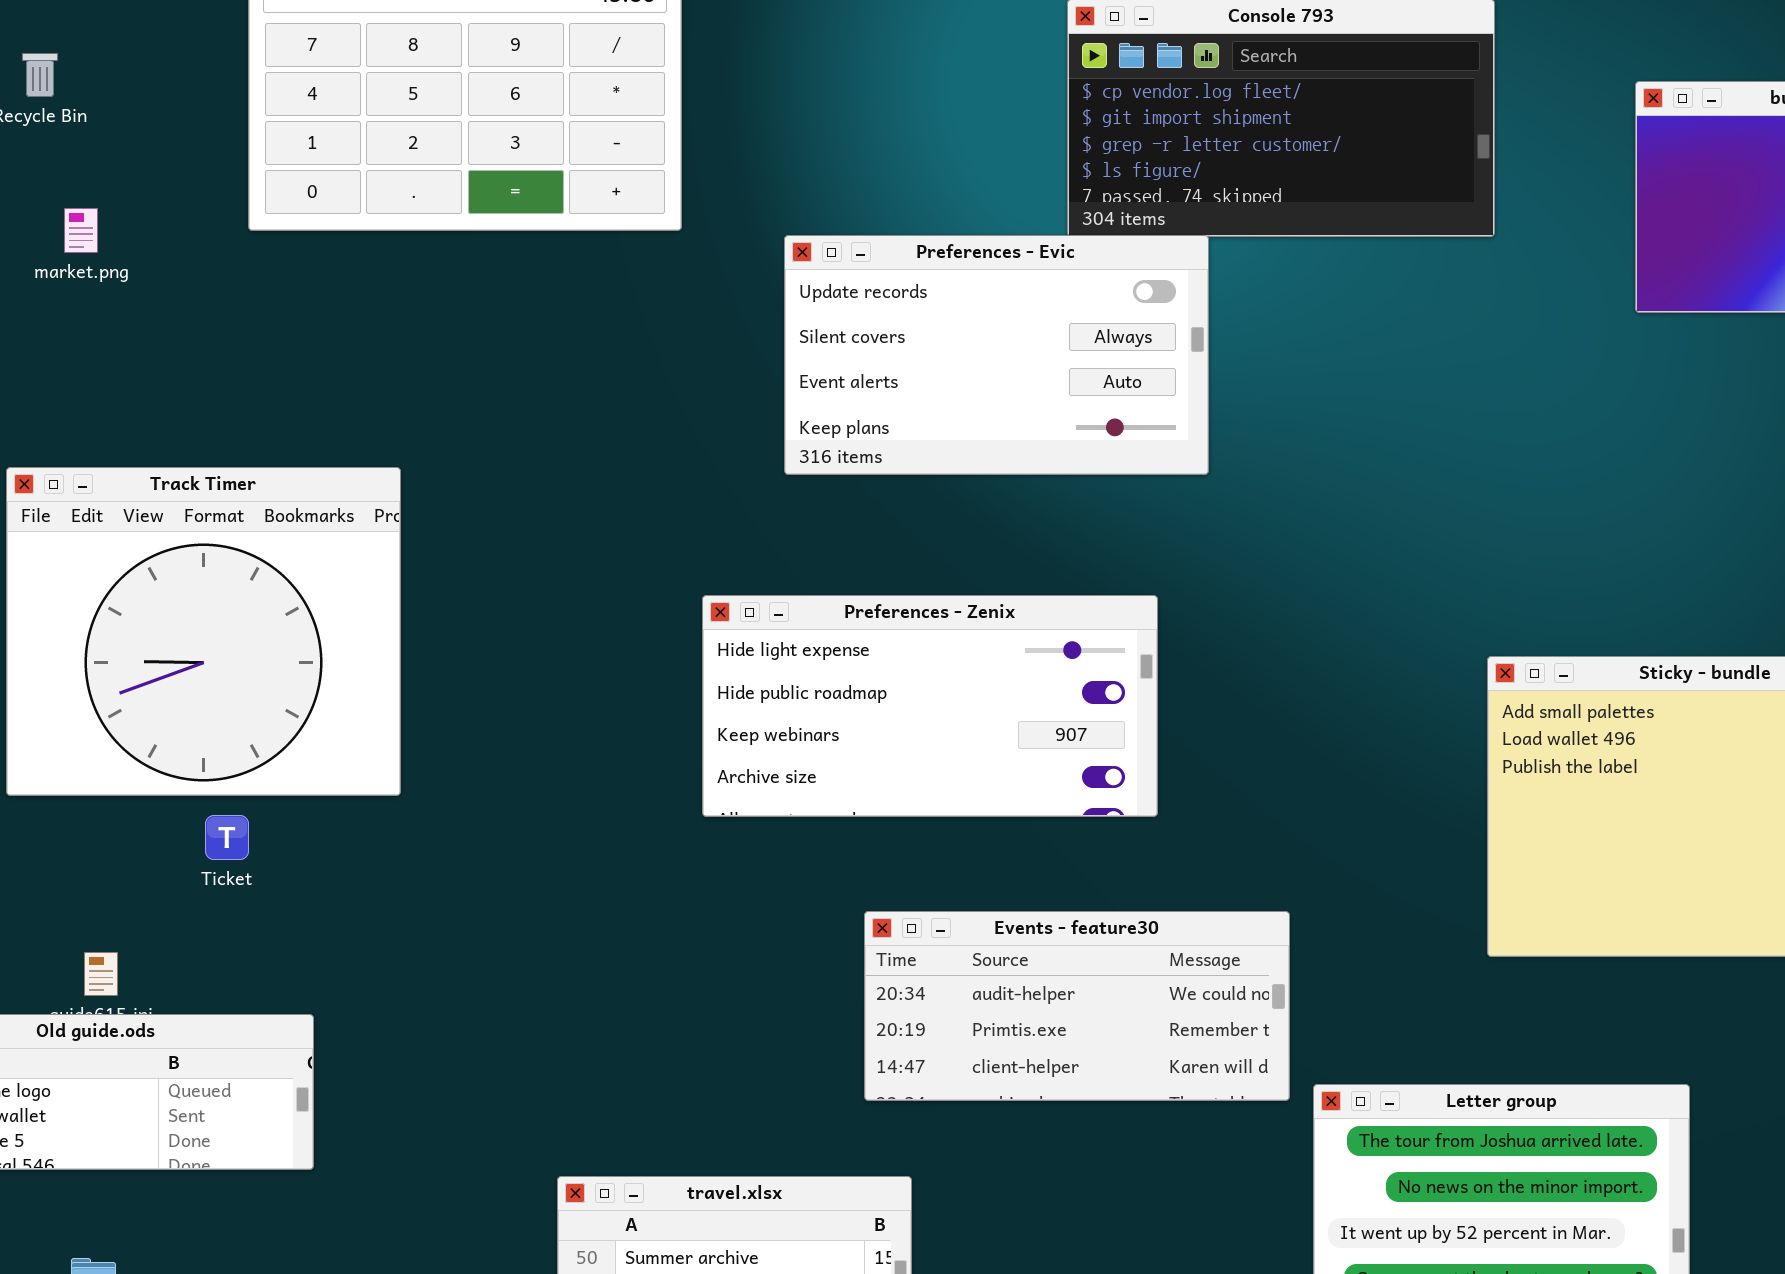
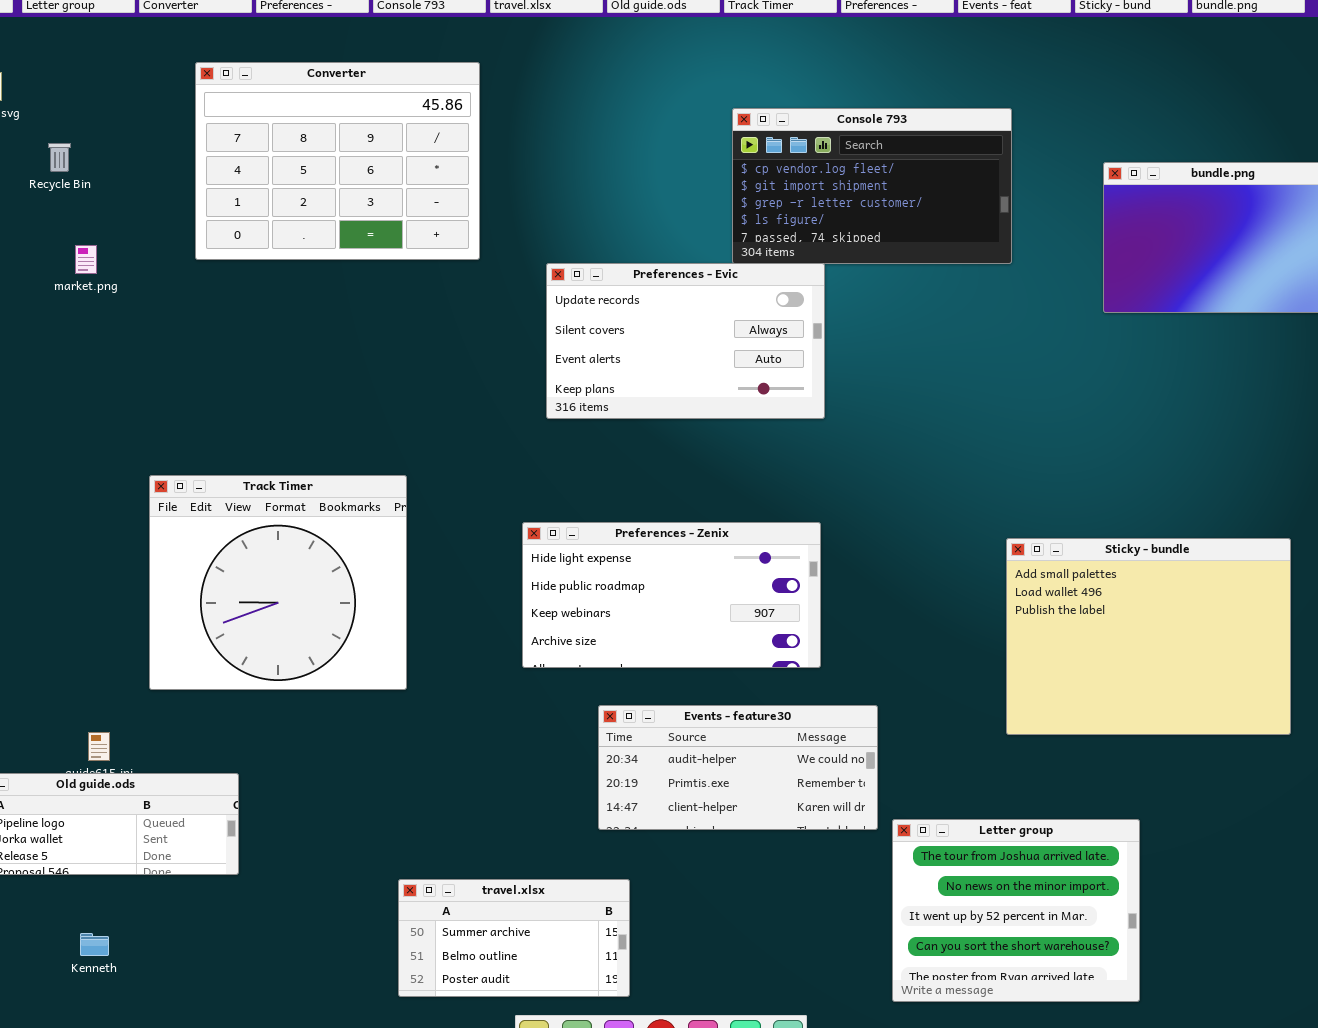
Track Timer: [6,467,401,796] -> [149,475,407,690], moved
Preferences - Zenix: [702,595,1158,817] -> [522,522,821,668], moved

